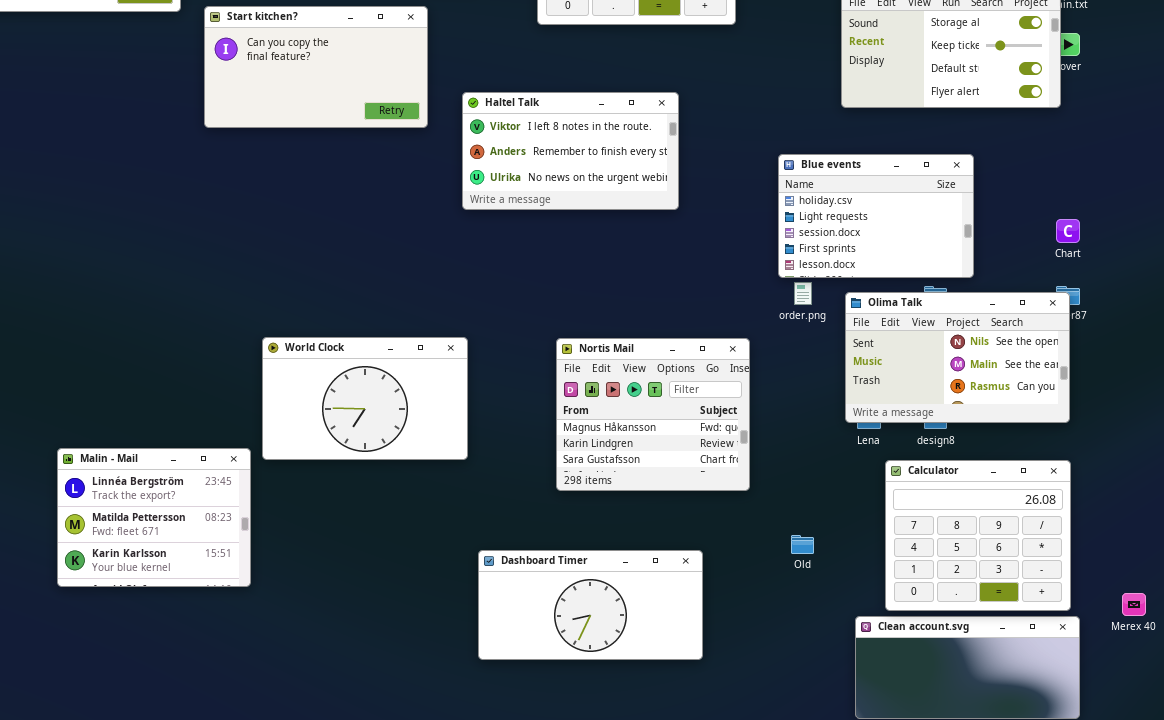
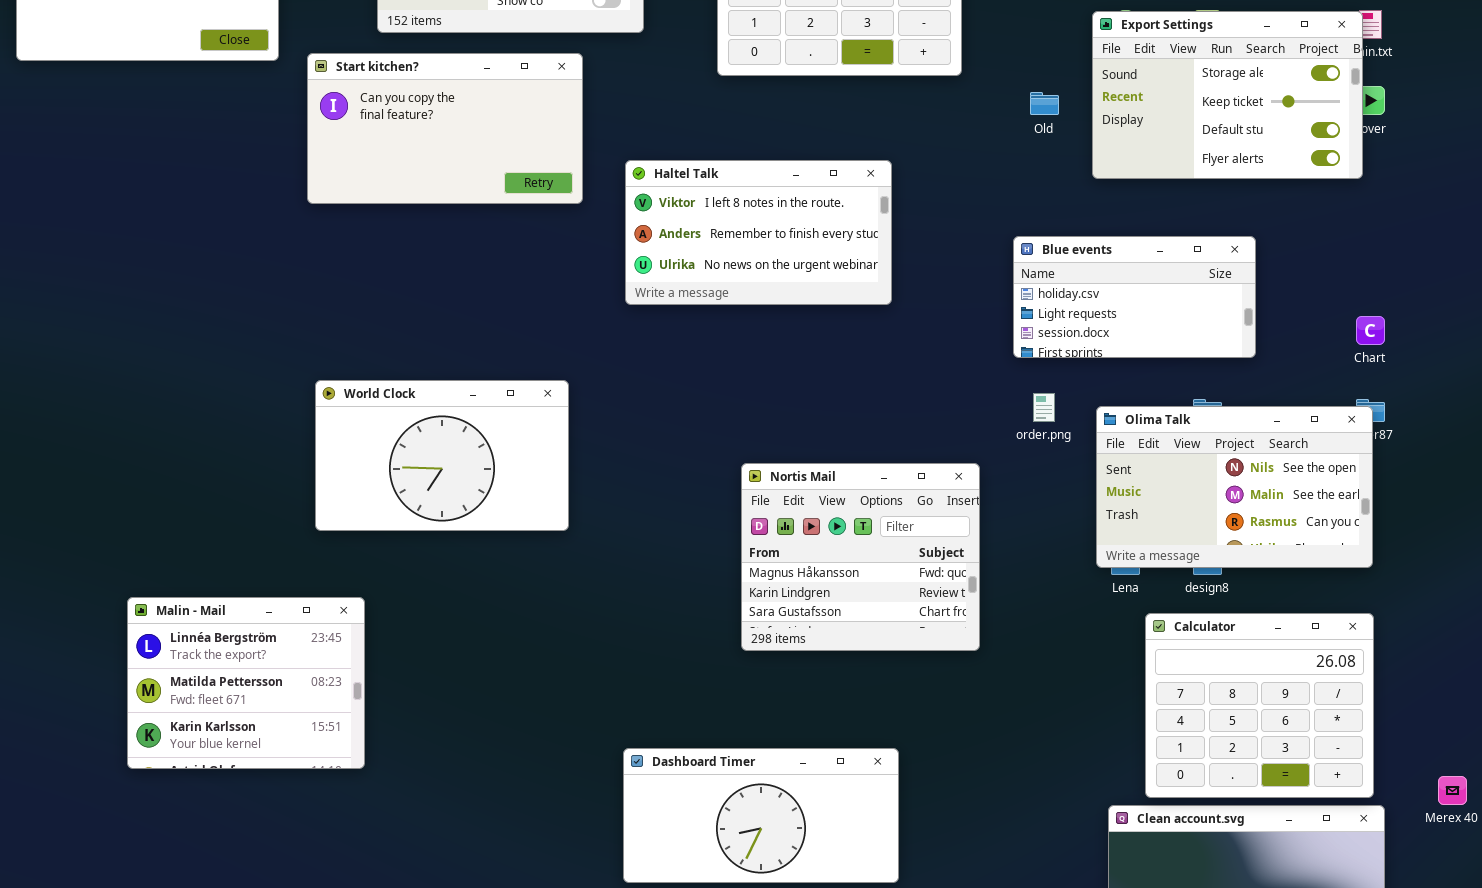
Blue events: [778,154,974,278] -> [1013,236,1256,358], resized
World Clock: [262,337,468,460] -> [315,380,569,531], moved
Old: [791,535,814,554] -> [1030,92,1059,115], moved
Dashboard Timer: [478,550,703,660] -> [623,748,899,883], moved

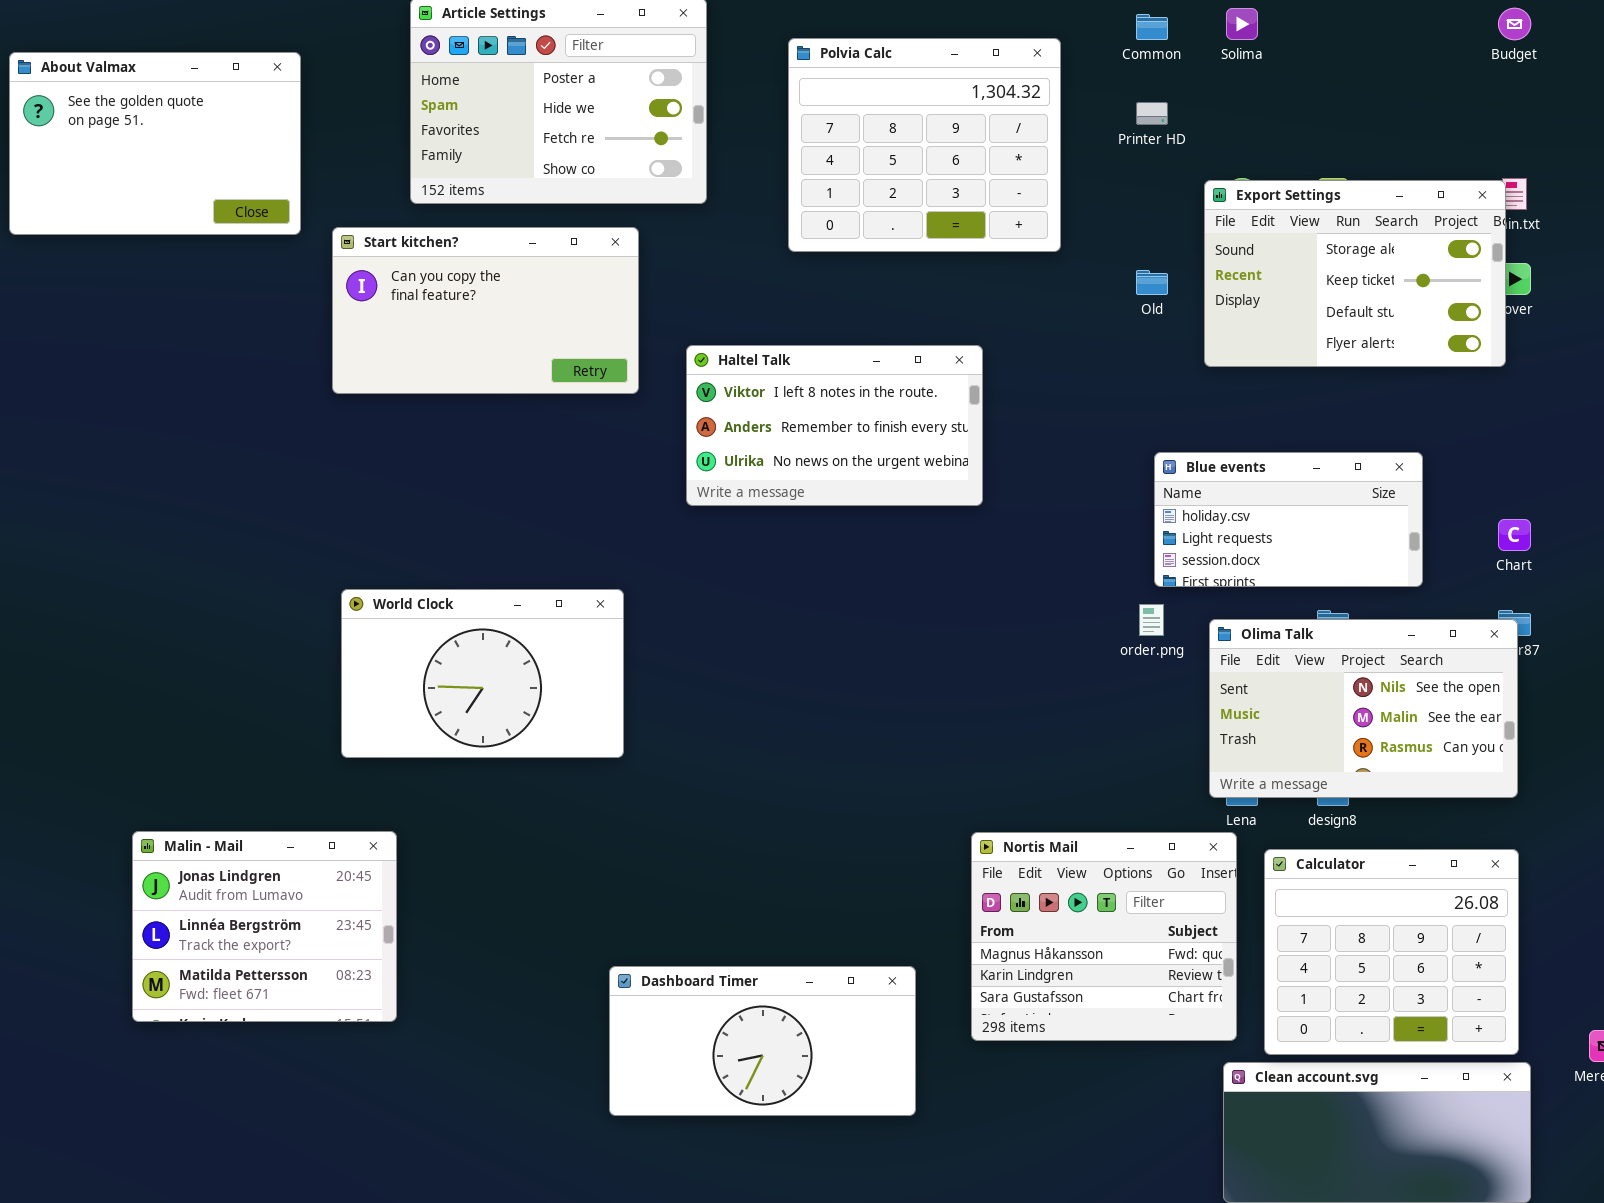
Blue events: [1013,236,1256,358] -> [1154,452,1423,587], moved
Nortis Mail: [741,463,980,651] -> [971,832,1237,1041], moved
Malin - Mail: [127,597,365,769] -> [132,831,397,1022], scrolled up 1 row
Dashboard Timer: [623,748,899,883] -> [609,966,916,1116], moved

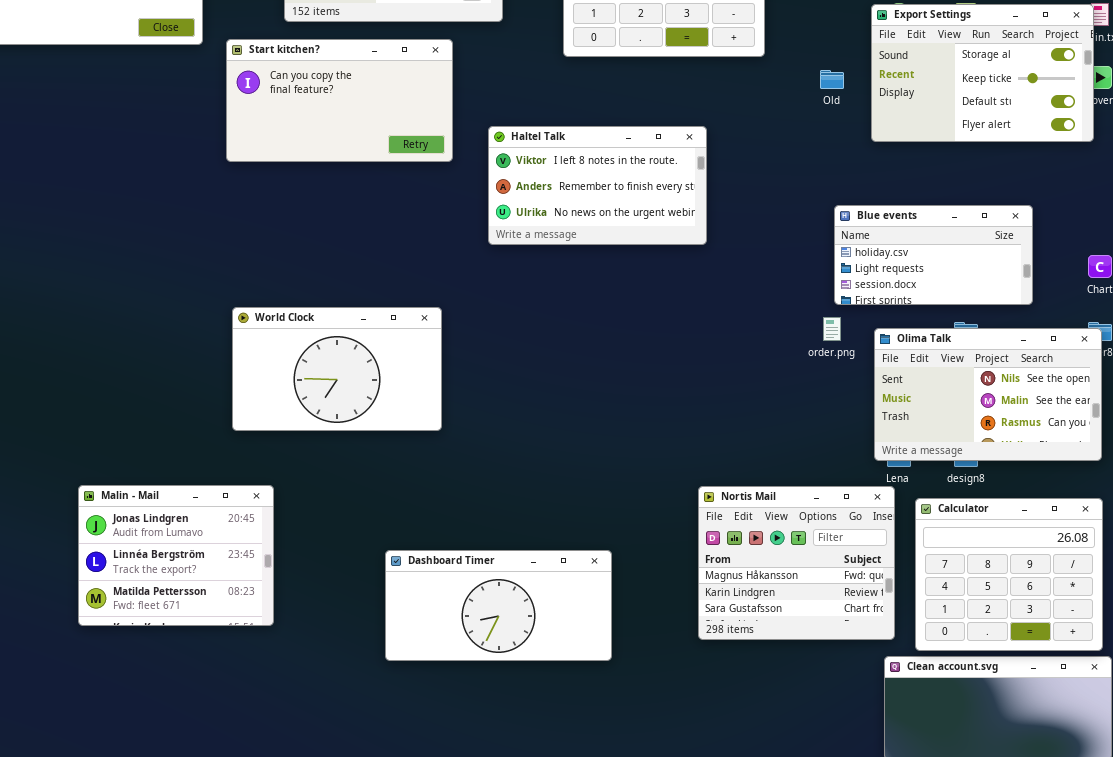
Dashboard Timer: [609,966,916,1116] -> [385,550,612,661], moved

